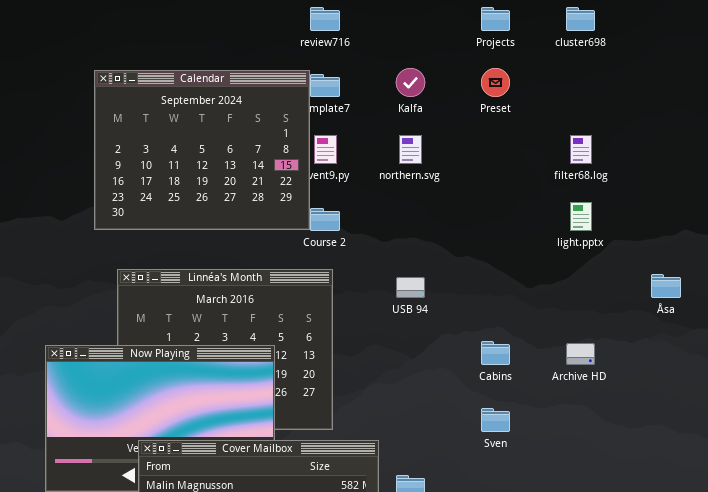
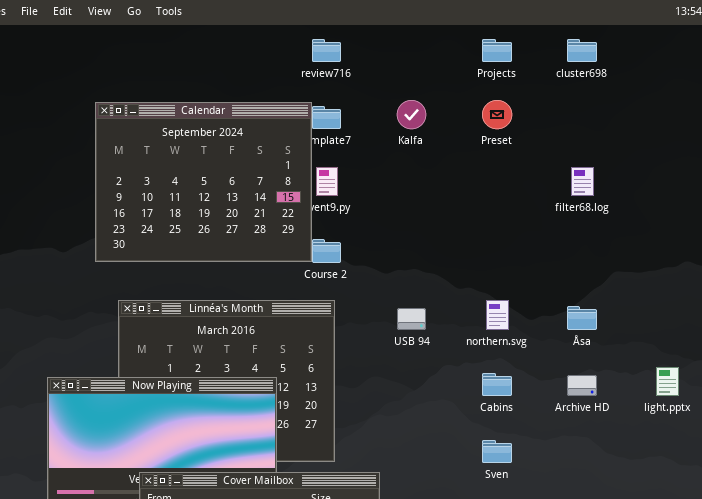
northern.svg: [399,135,422,164] -> [486,300,509,330], moved
light.pptx: [570,202,592,231] -> [656,367,679,396], moved
Åsa: [651,274,681,298] -> [567,306,597,330], moved

